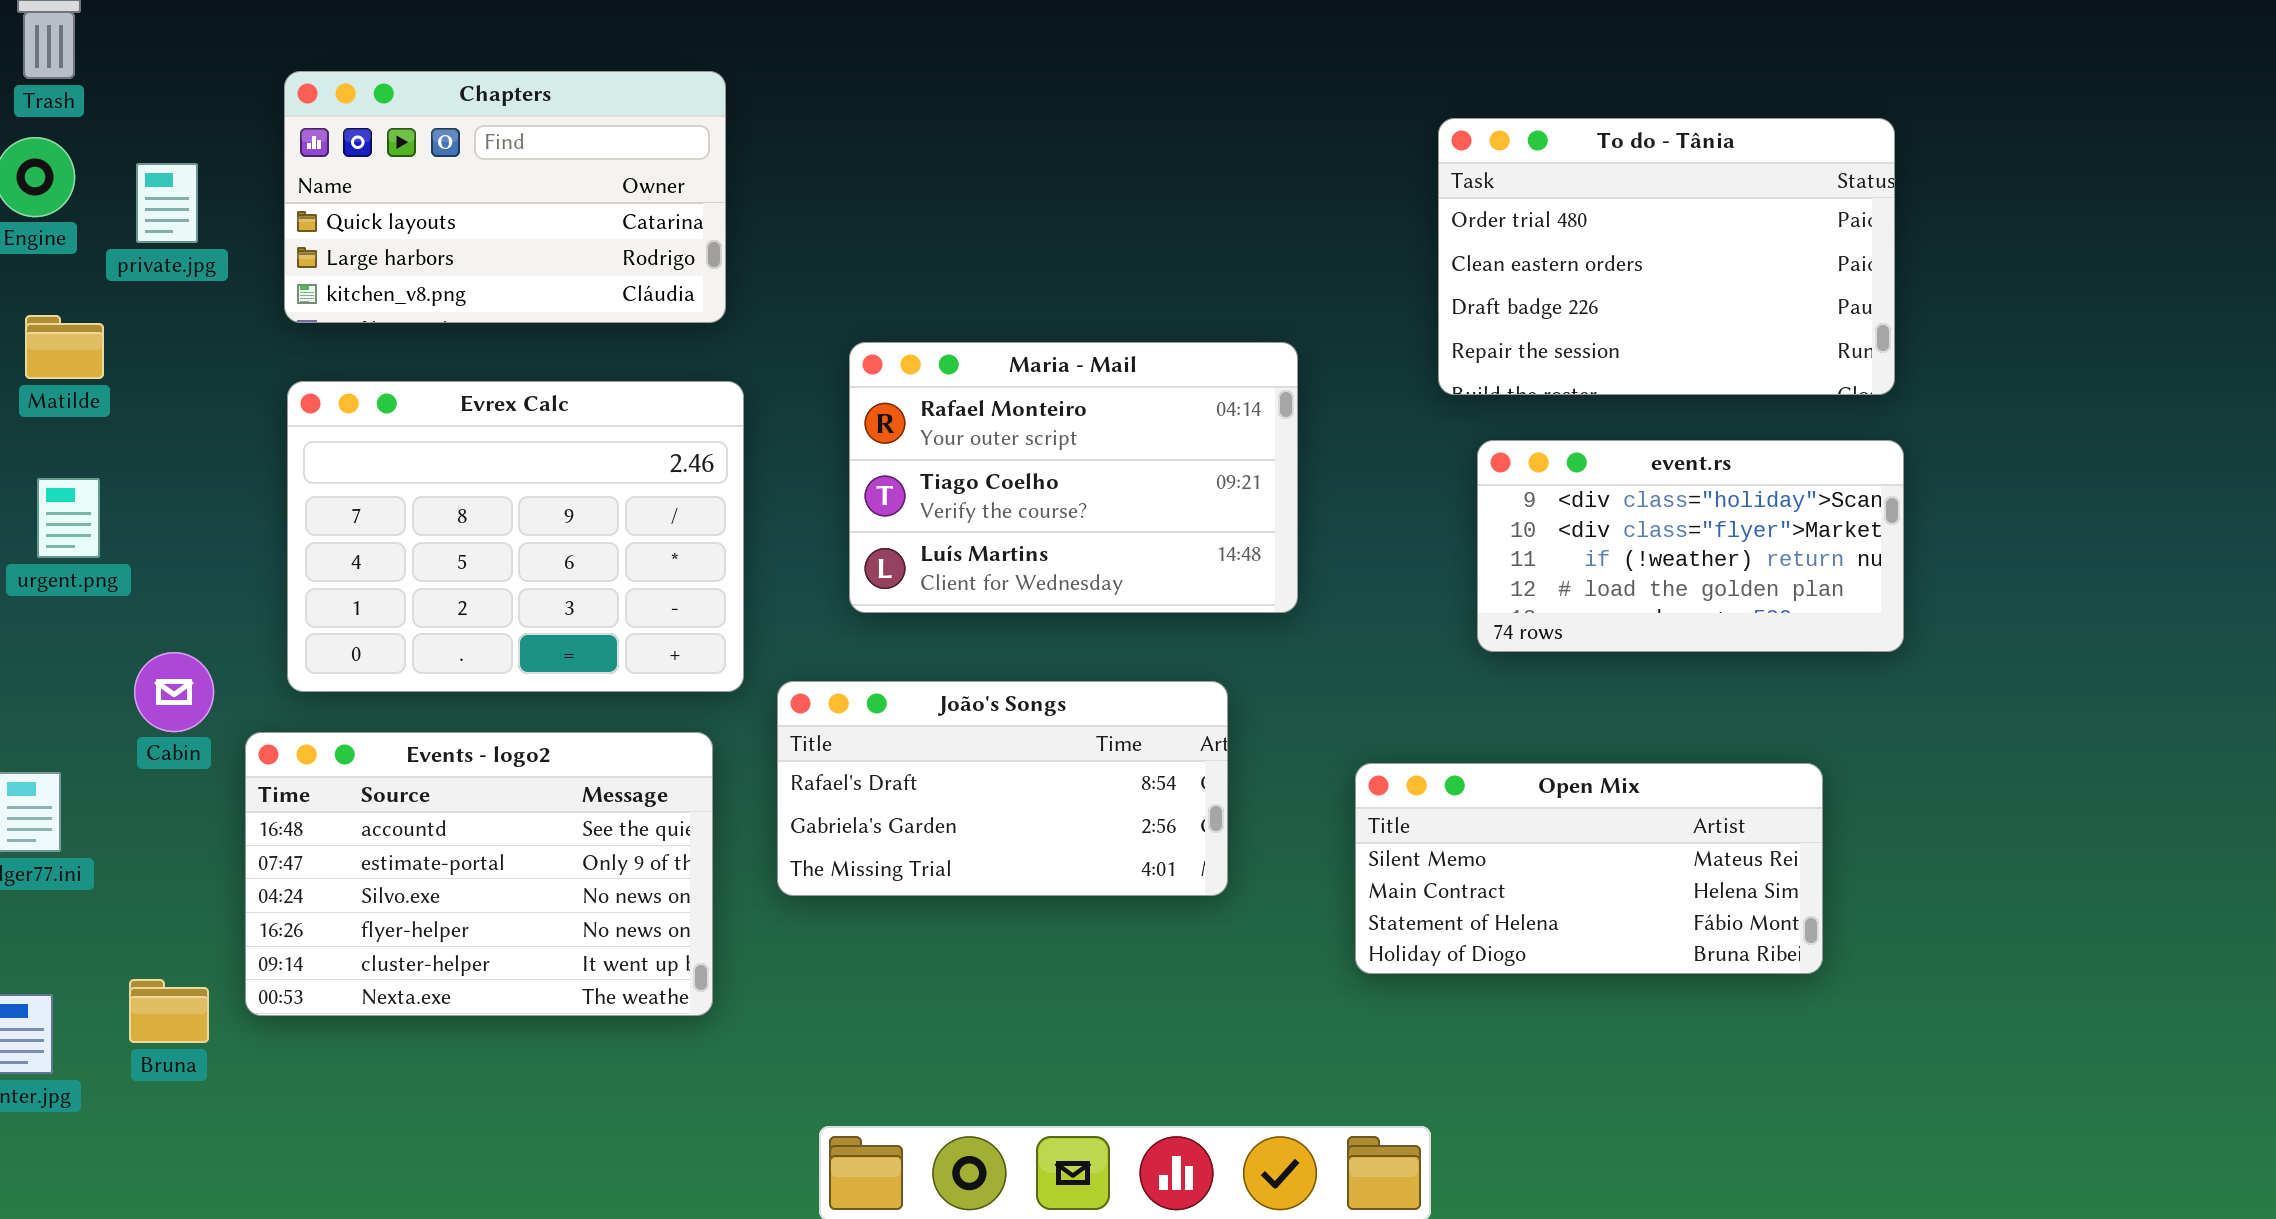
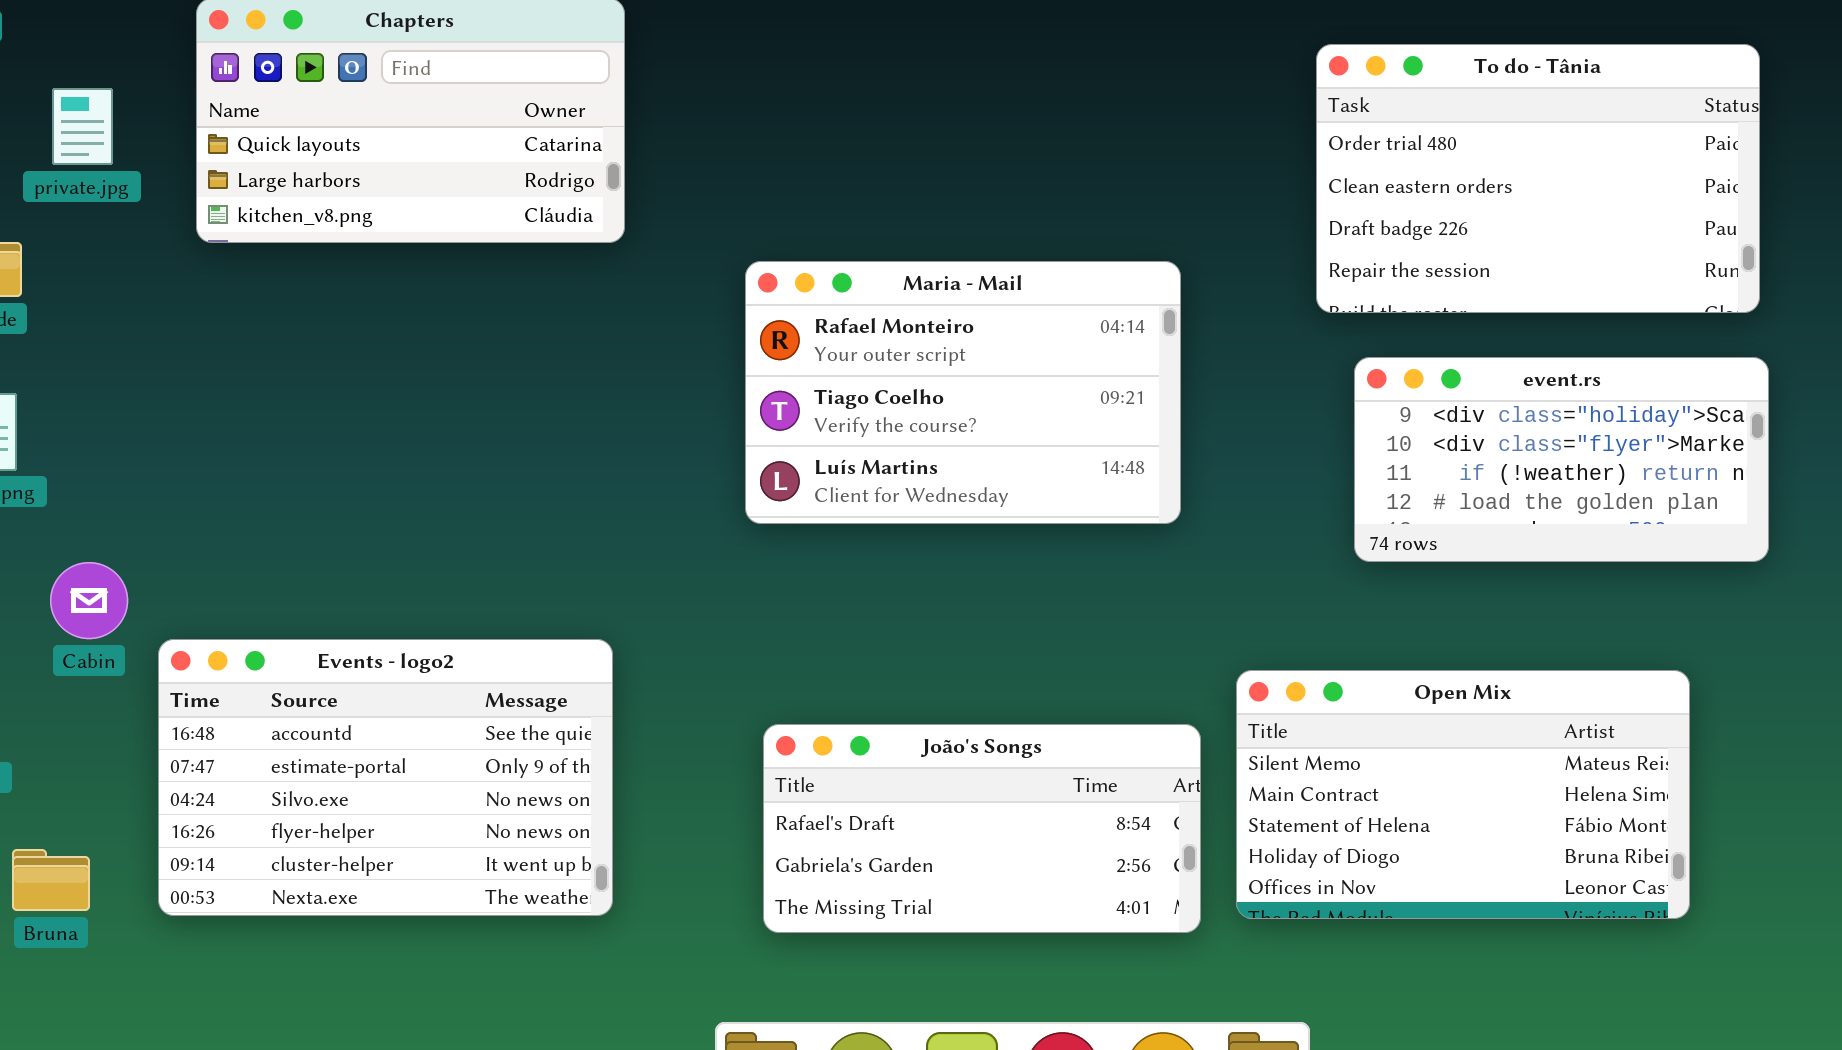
Evrex Calc: [287,381,744,692] -> none, closed
João's Songs: [777,681,1228,896] -> [763,724,1201,933], moved
Open Mix: [1355,763,1823,974] -> [1236,670,1690,919], resized
Bruna: [129,979,209,1043] -> [12,849,90,911], moved

